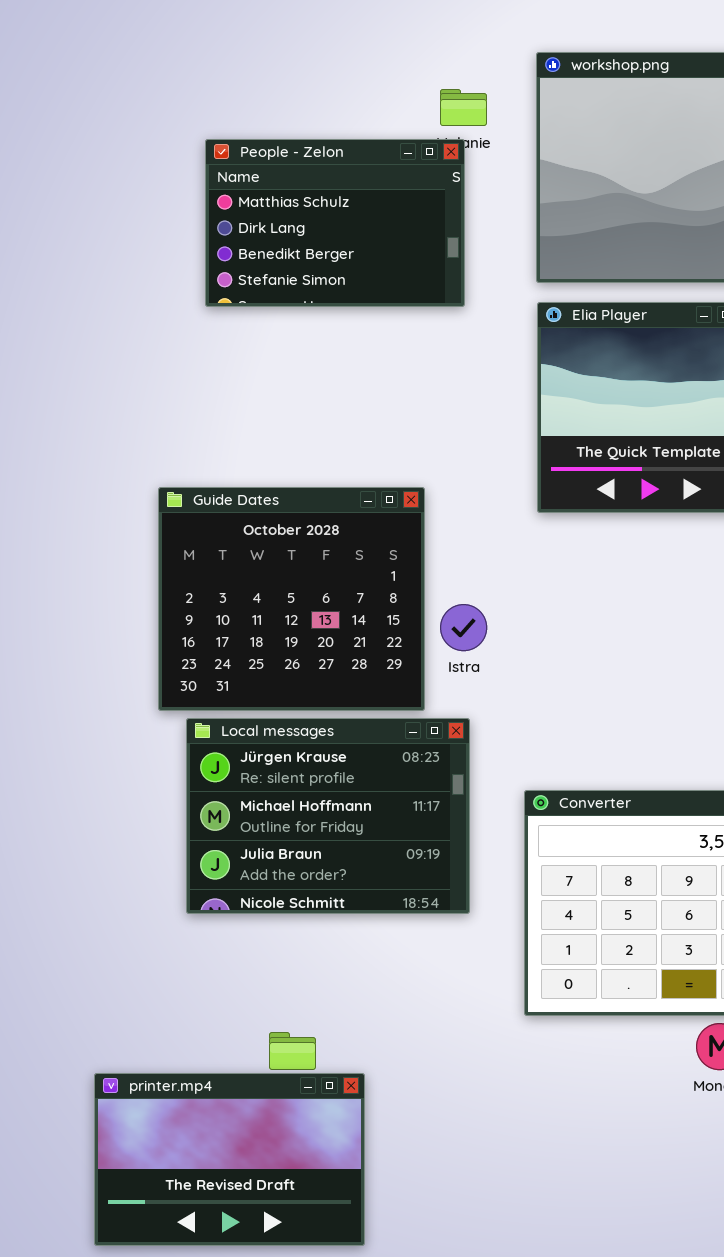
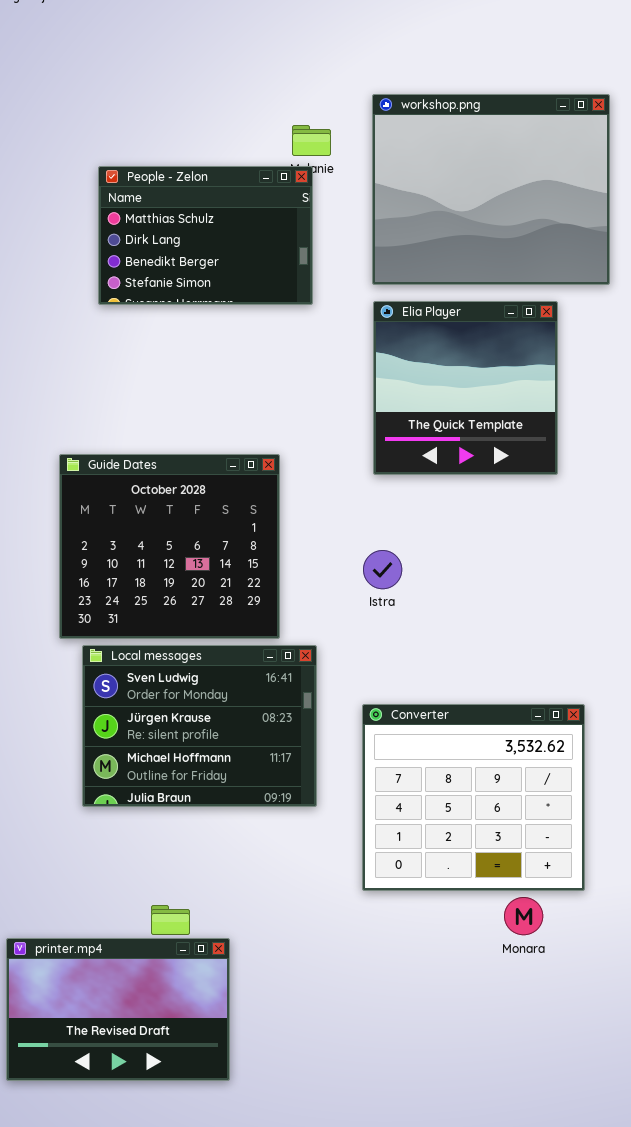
Istra: [440,604,487,651] -> [363,550,402,589], moved
Local messages: [186,718,470,914] -> [82,645,317,807], scrolled up 1 row

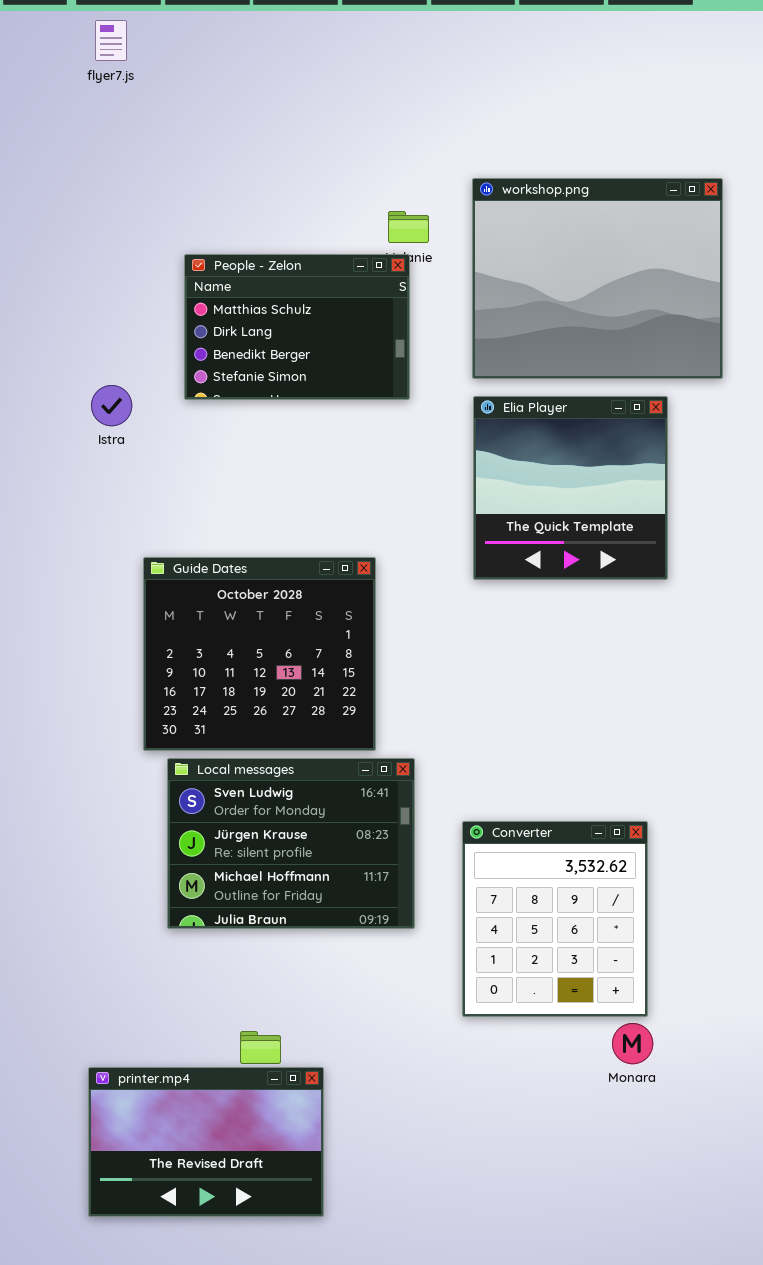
Istra: [363,550,402,589] -> [91,385,132,426], moved
Converter: [362,704,585,891] -> [462,821,648,1017], resized

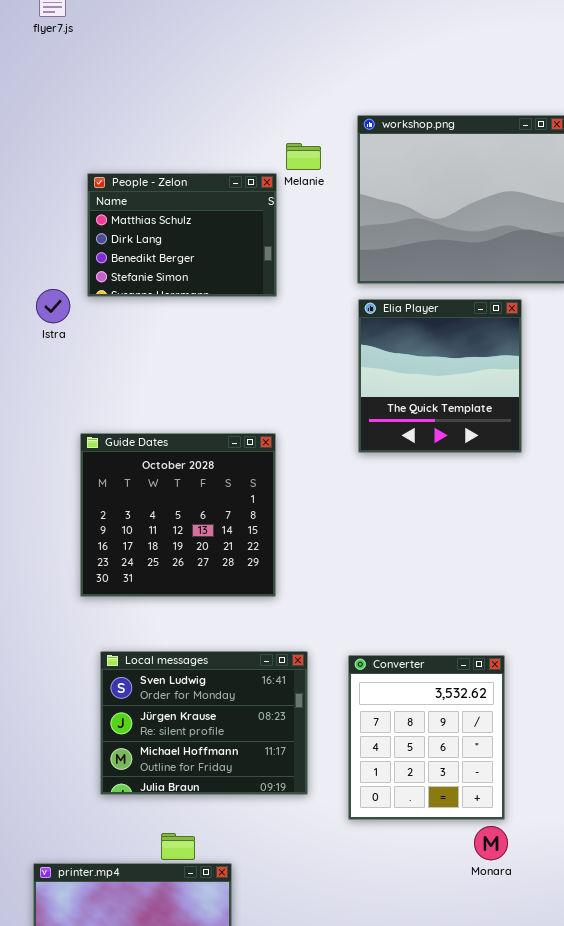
People - Zelon: [184,254,410,400] -> [87,173,277,297], moved
Local messages: [167,758,415,929] -> [100,651,308,795], moved

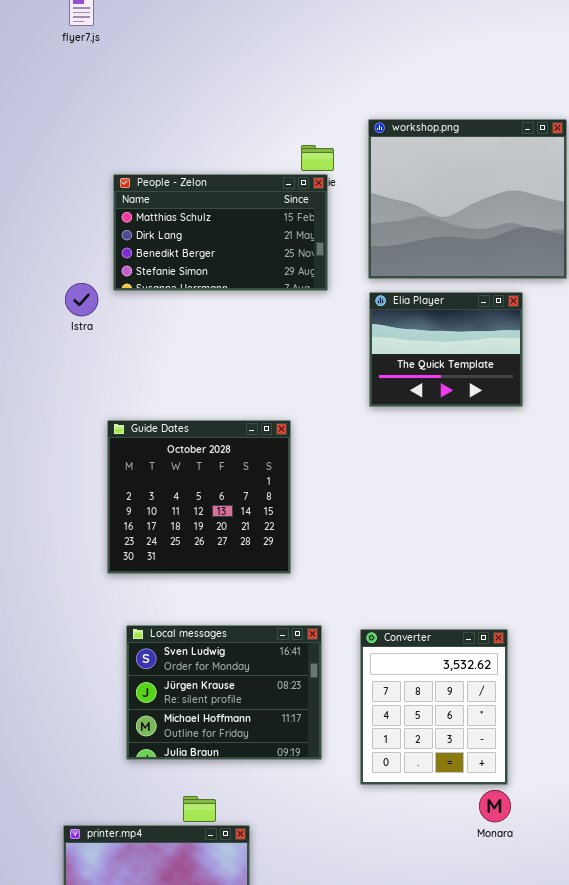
People - Zelon: [87,173,277,297] -> [113,174,328,291], resized
Elia Player: [358,299,522,453] -> [369,292,523,407], resized

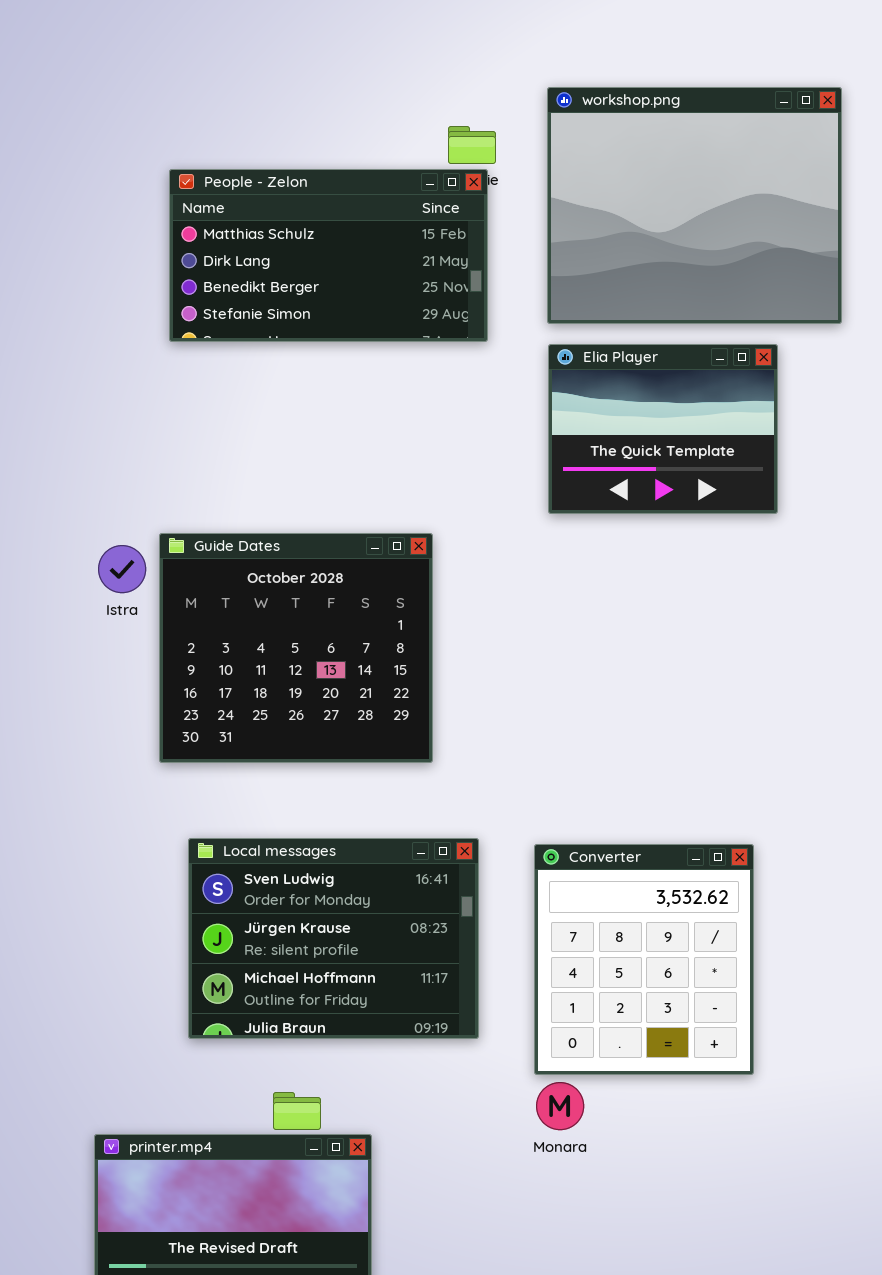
Istra: [65,283,98,316] -> [98,545,146,593], moved
Monara: [479,790,511,822] -> [536,1082,584,1130], moved

